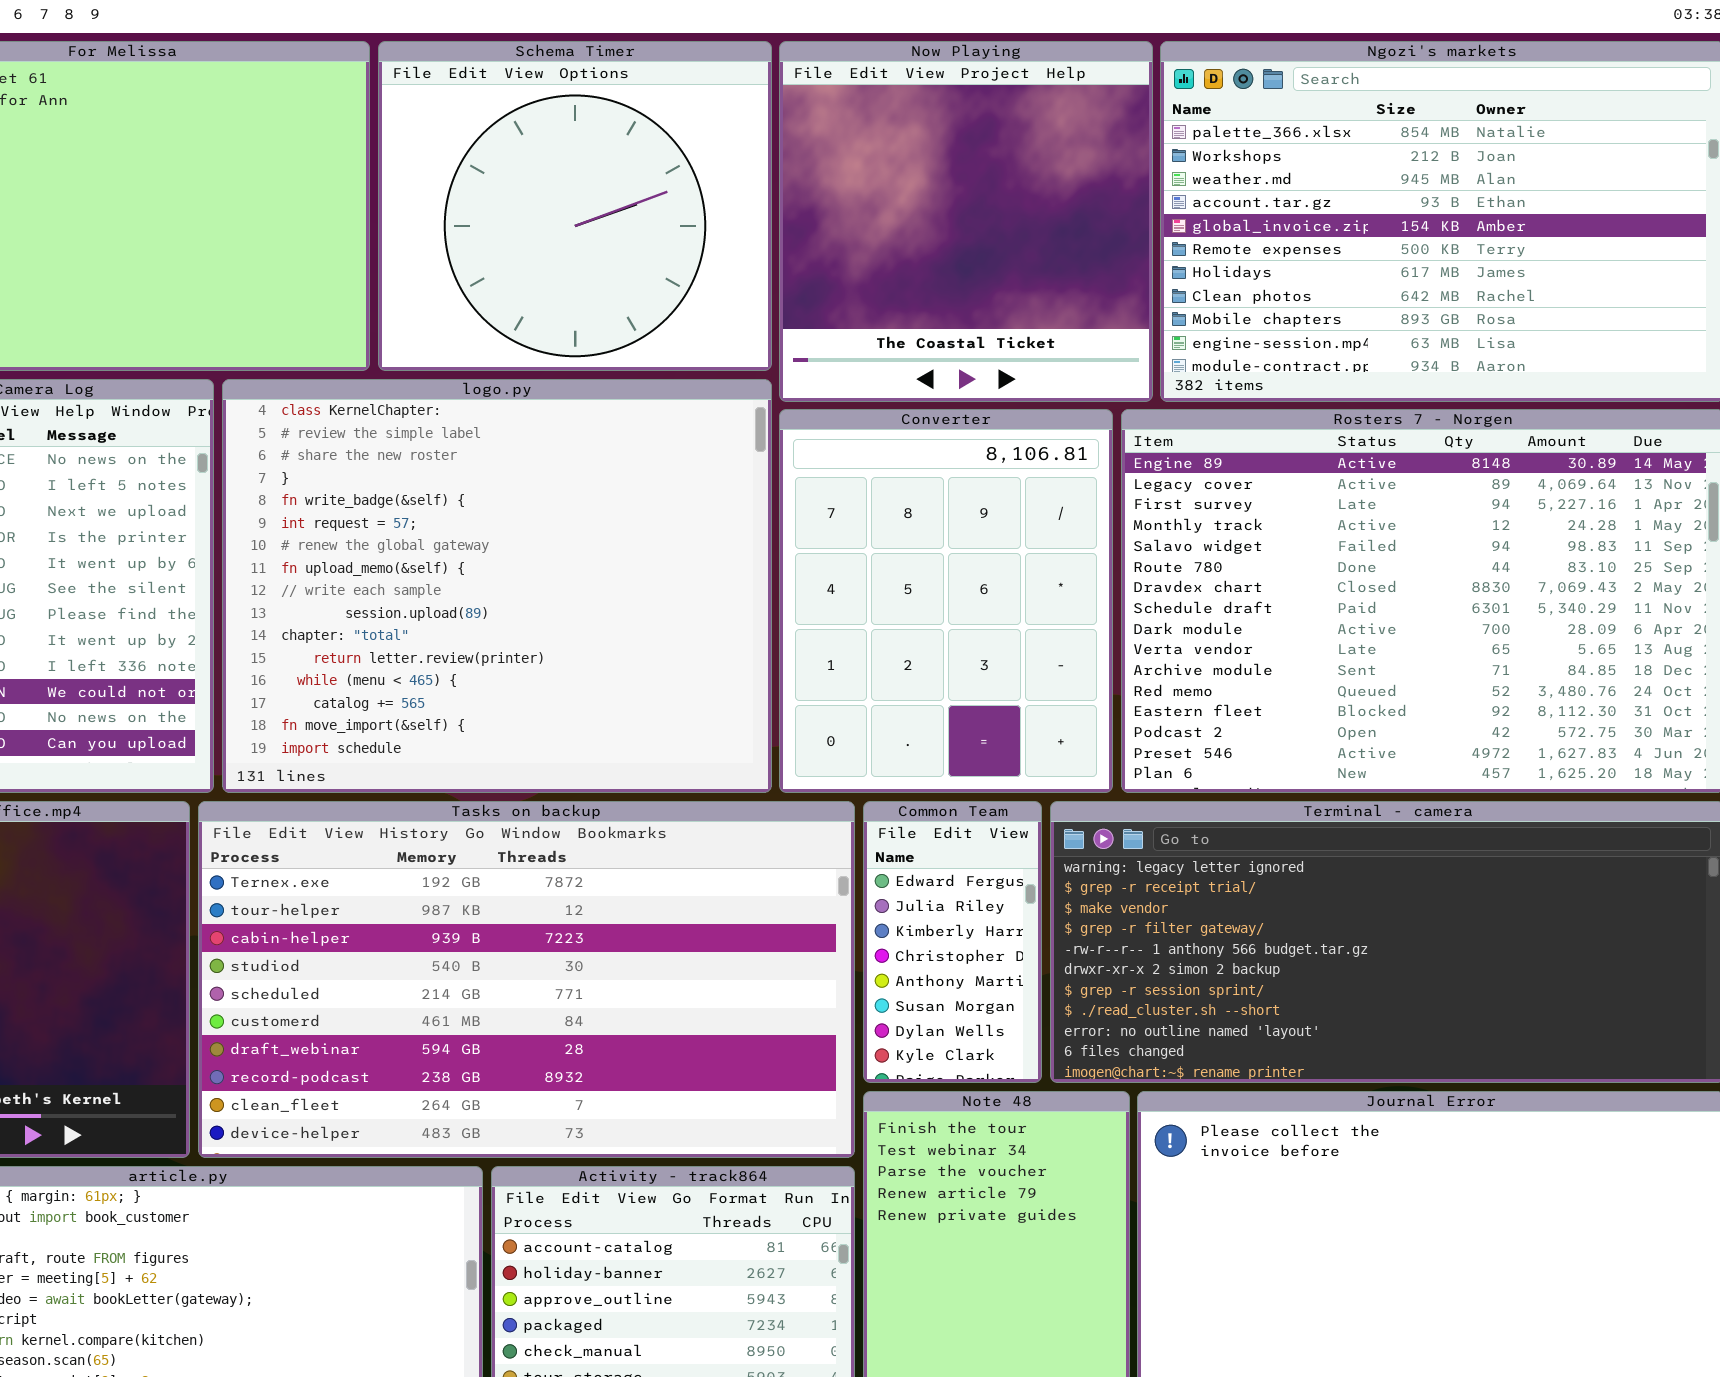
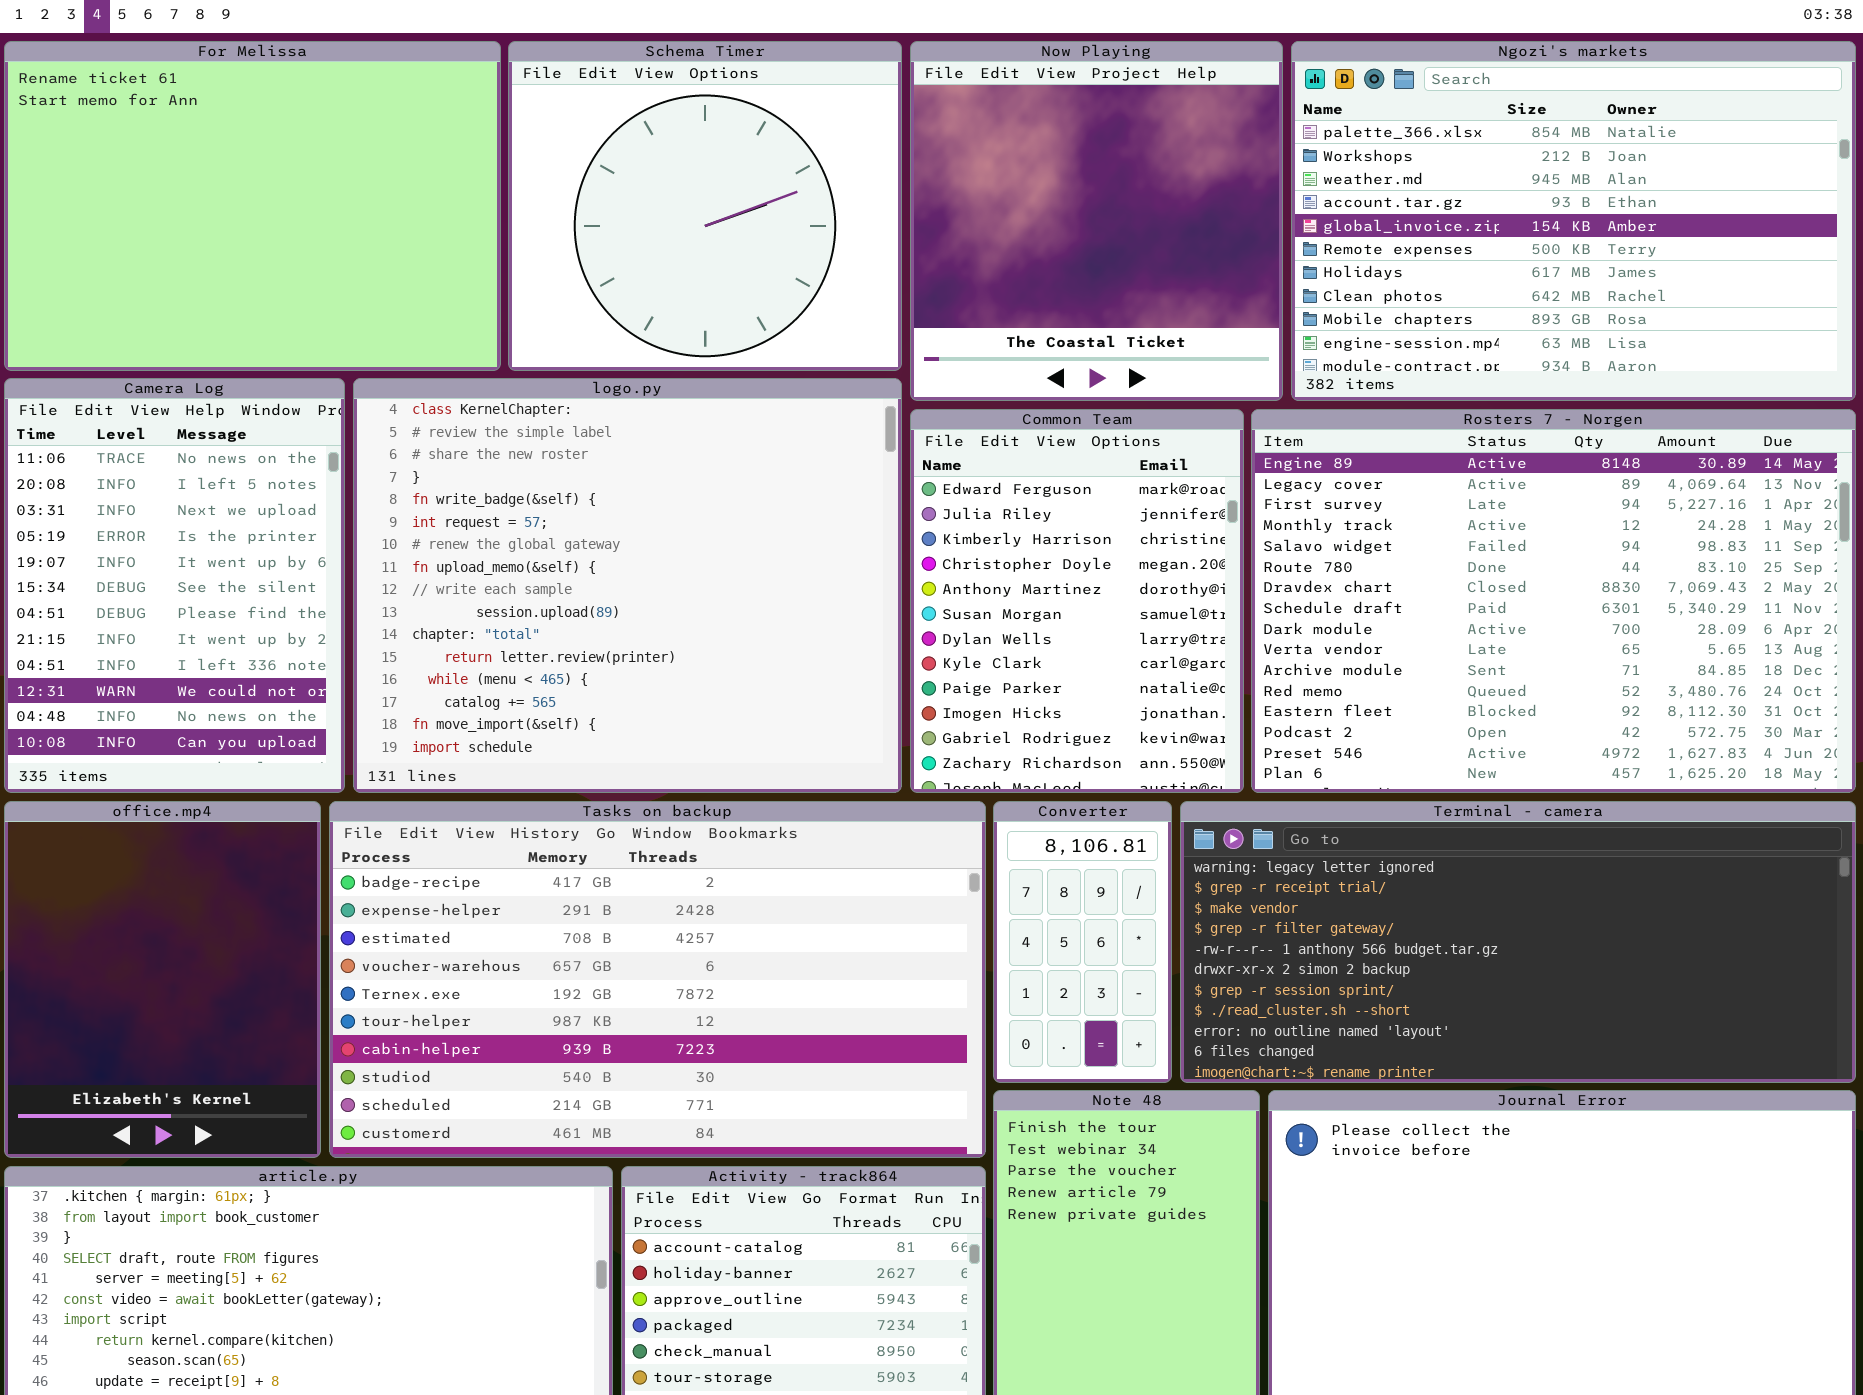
Converter: [779,409,1113,793] -> [993,801,1172,1083], moved, resized
Tasks on backup: [198,801,855,1158] -> [329,801,986,1158], scrolled up 4 rows
Common Team: [863,801,1042,1083] -> [910,409,1244,793], moved, resized

